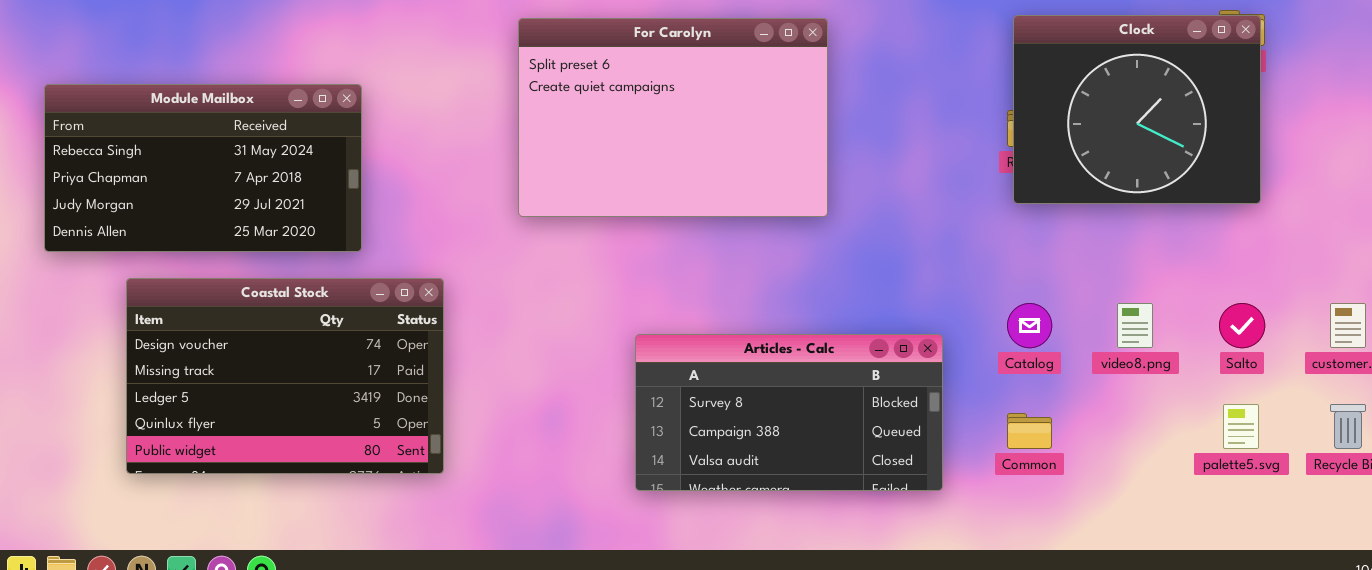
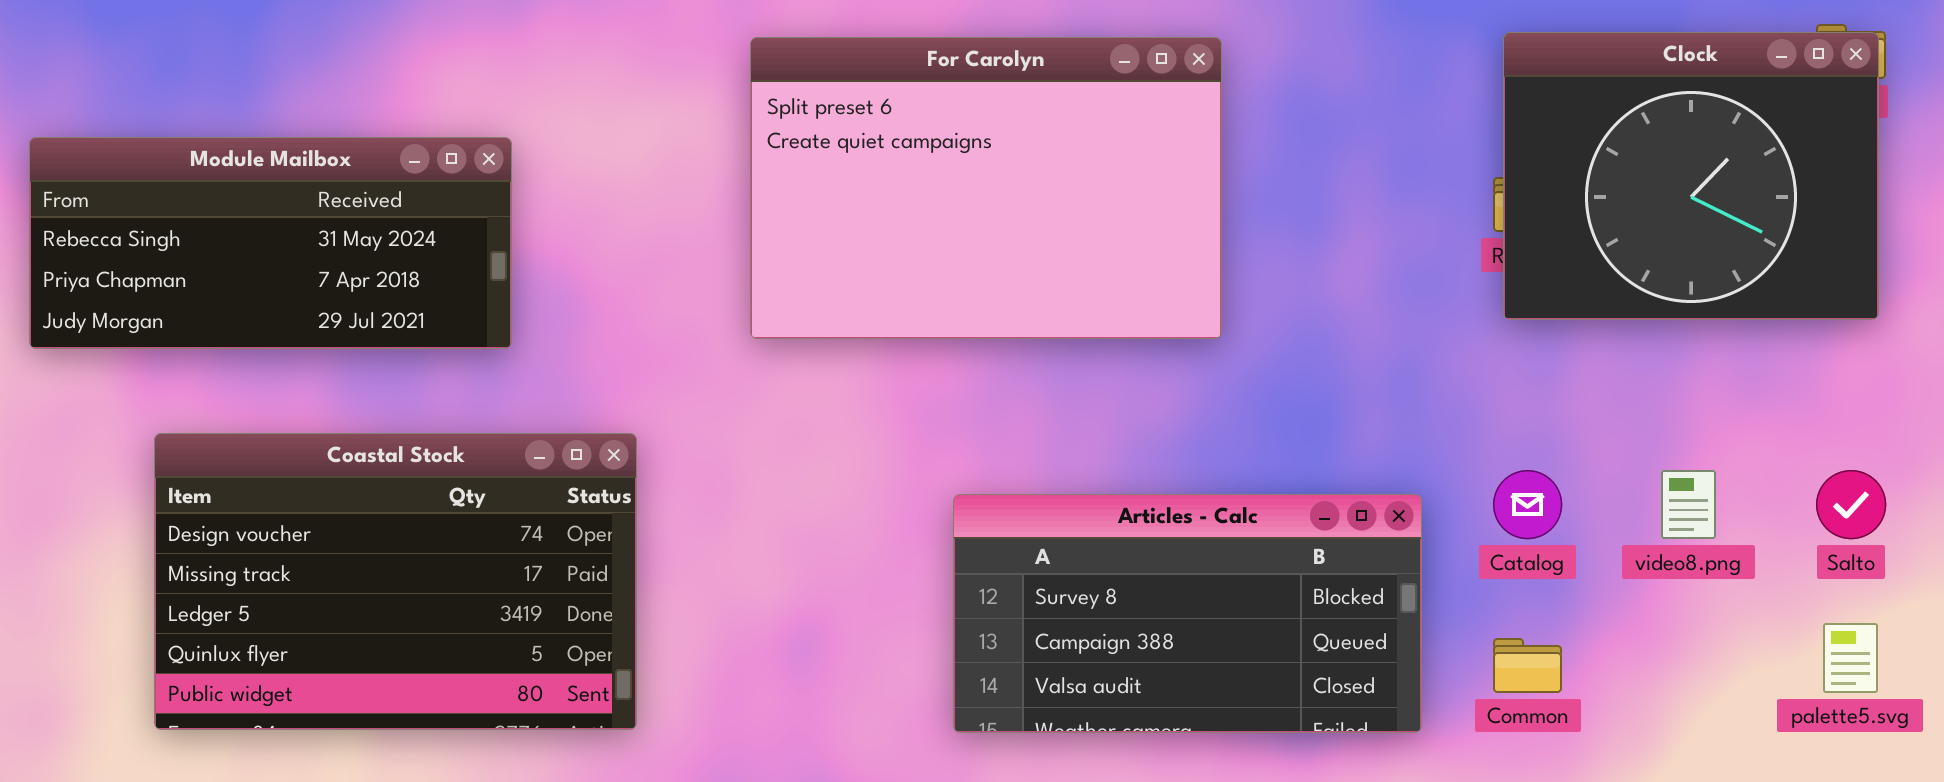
Module Mailbox: [44,84,362,252] -> [29,137,512,349], resized
Articles - Calc: [635,334,943,491] -> [953,494,1422,733], moved

